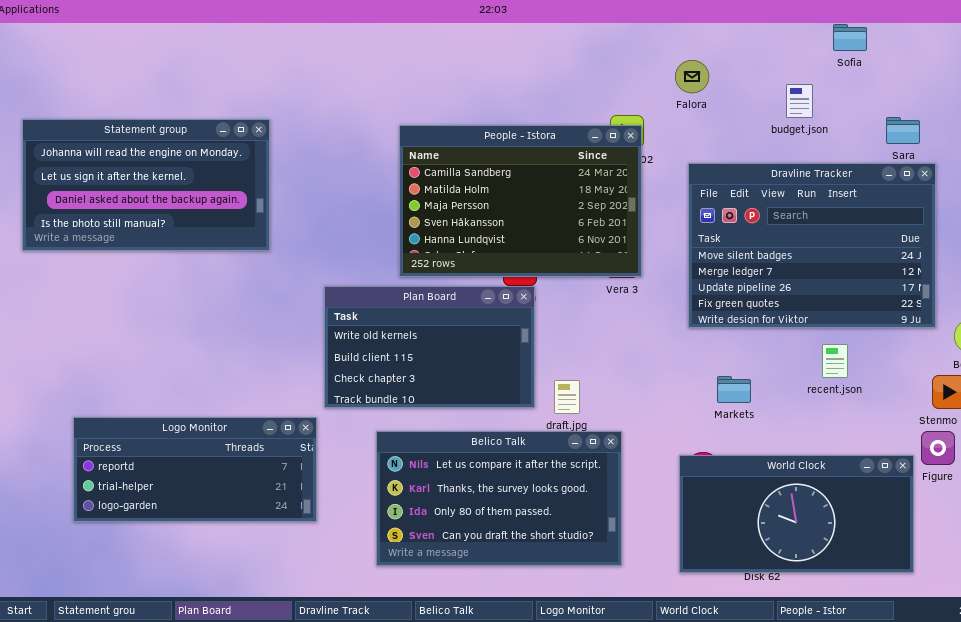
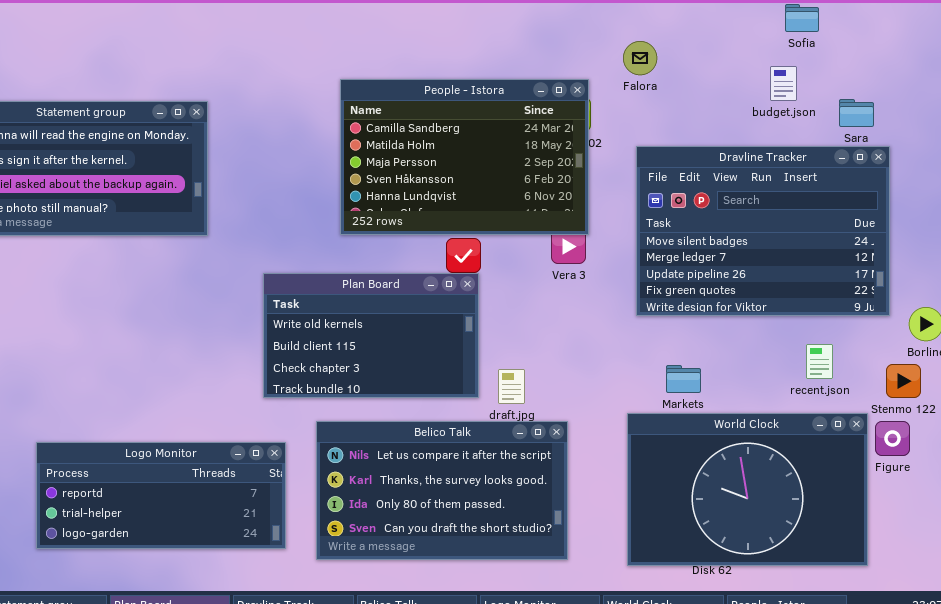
budget.json: [786,84,813,118] -> [770,66,797,101], moved
People - Istora: [399,125,642,277] -> [340,79,589,235], moved
recent.json: [822,344,848,378] -> [806,344,833,379], moved
Logo Monitor: [73,417,317,522] -> [36,442,286,549], moved
World Clock: [679,455,914,573] -> [627,413,868,566], resized

